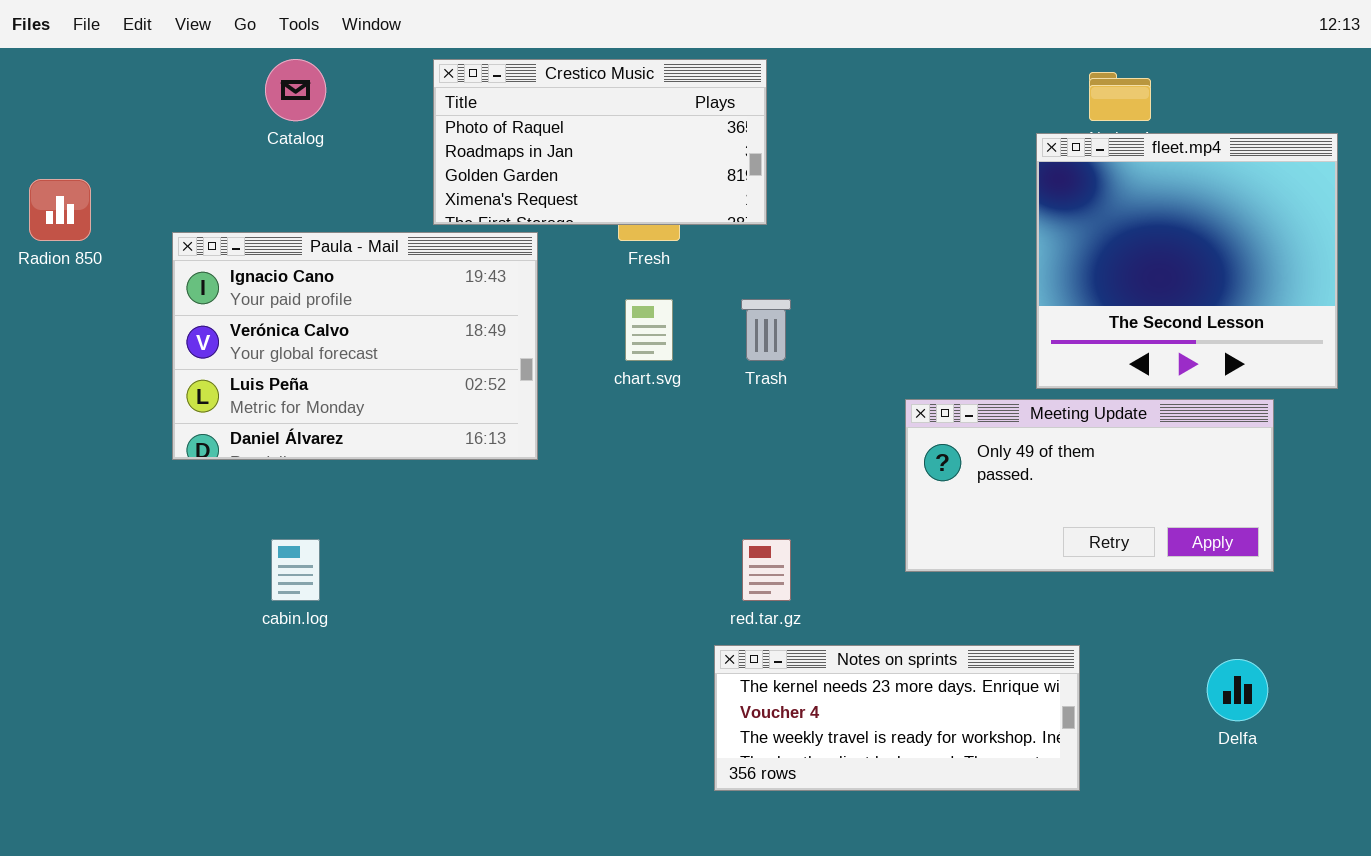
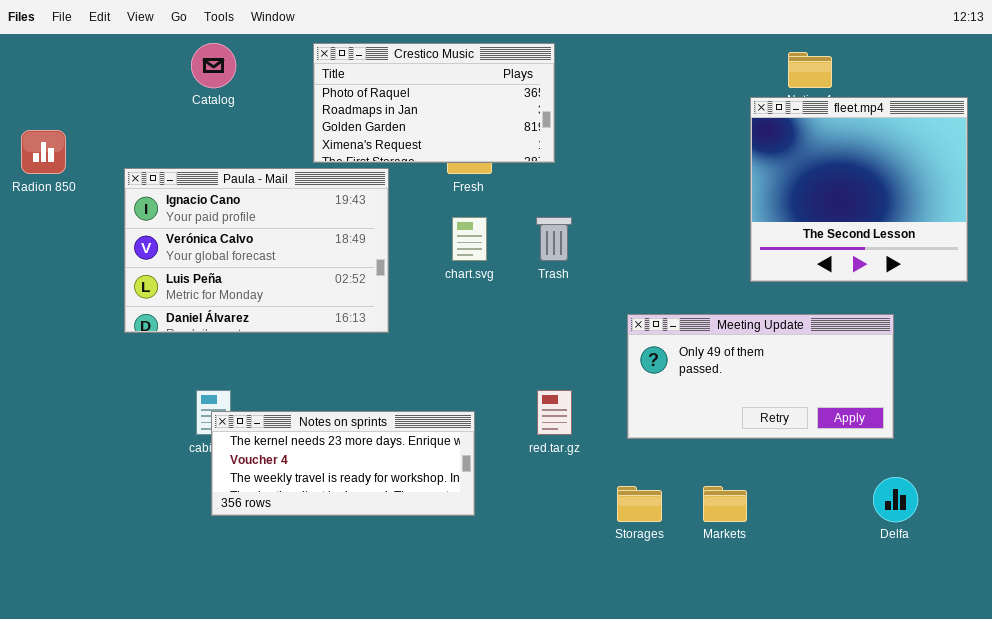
Meeting Update: [905,399,1274,572] -> [627,314,894,439], moved
Notes on sprints: [714,645,1080,791] -> [211,411,475,516], moved

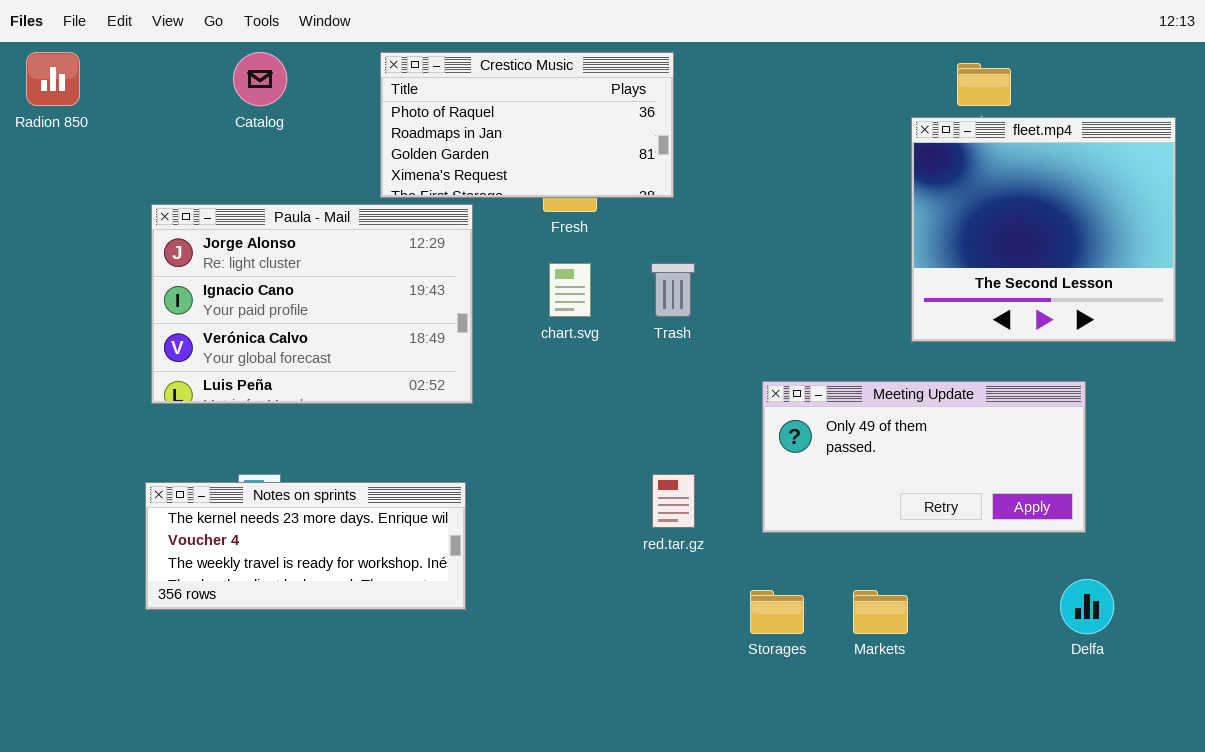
Radion 850: [21,130,66,174] -> [26,52,80,106], moved
Paula - Mail: [124,168,389,333] -> [151,204,473,404], scrolled up 1 row
Notes on sprints: [211,411,475,516] -> [145,482,466,610], moved

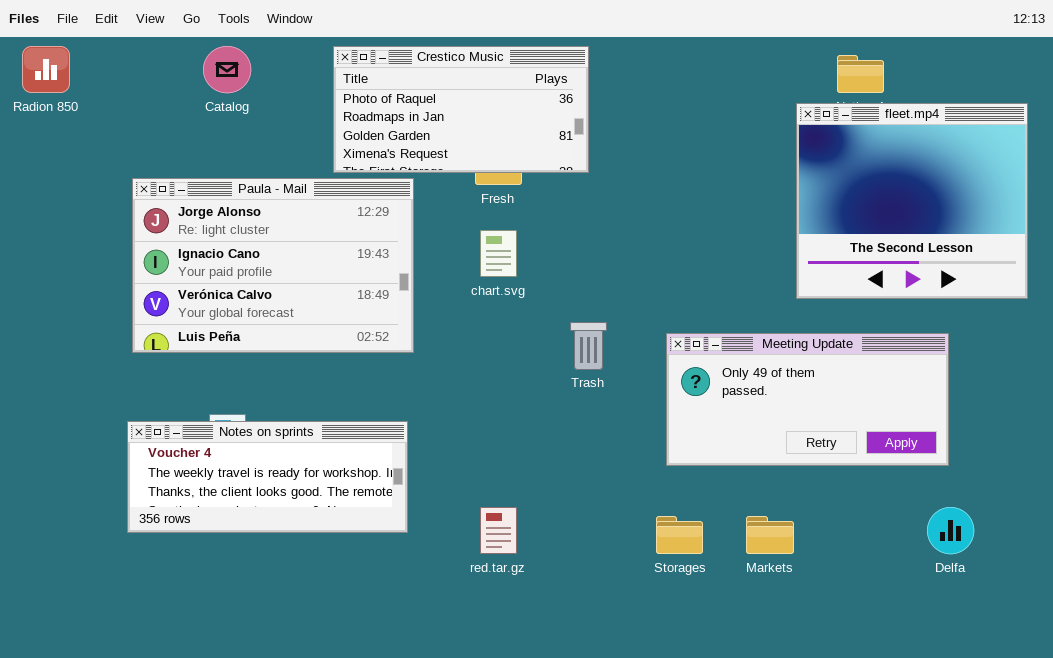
Trash: [651,263,695,317] -> [570,322,607,370], moved
red.tar.gz: [652,474,695,528] -> [480,507,517,554], moved
Notes on sprints: [145,482,466,610] -> [127,421,408,533], scrolled down 1 row

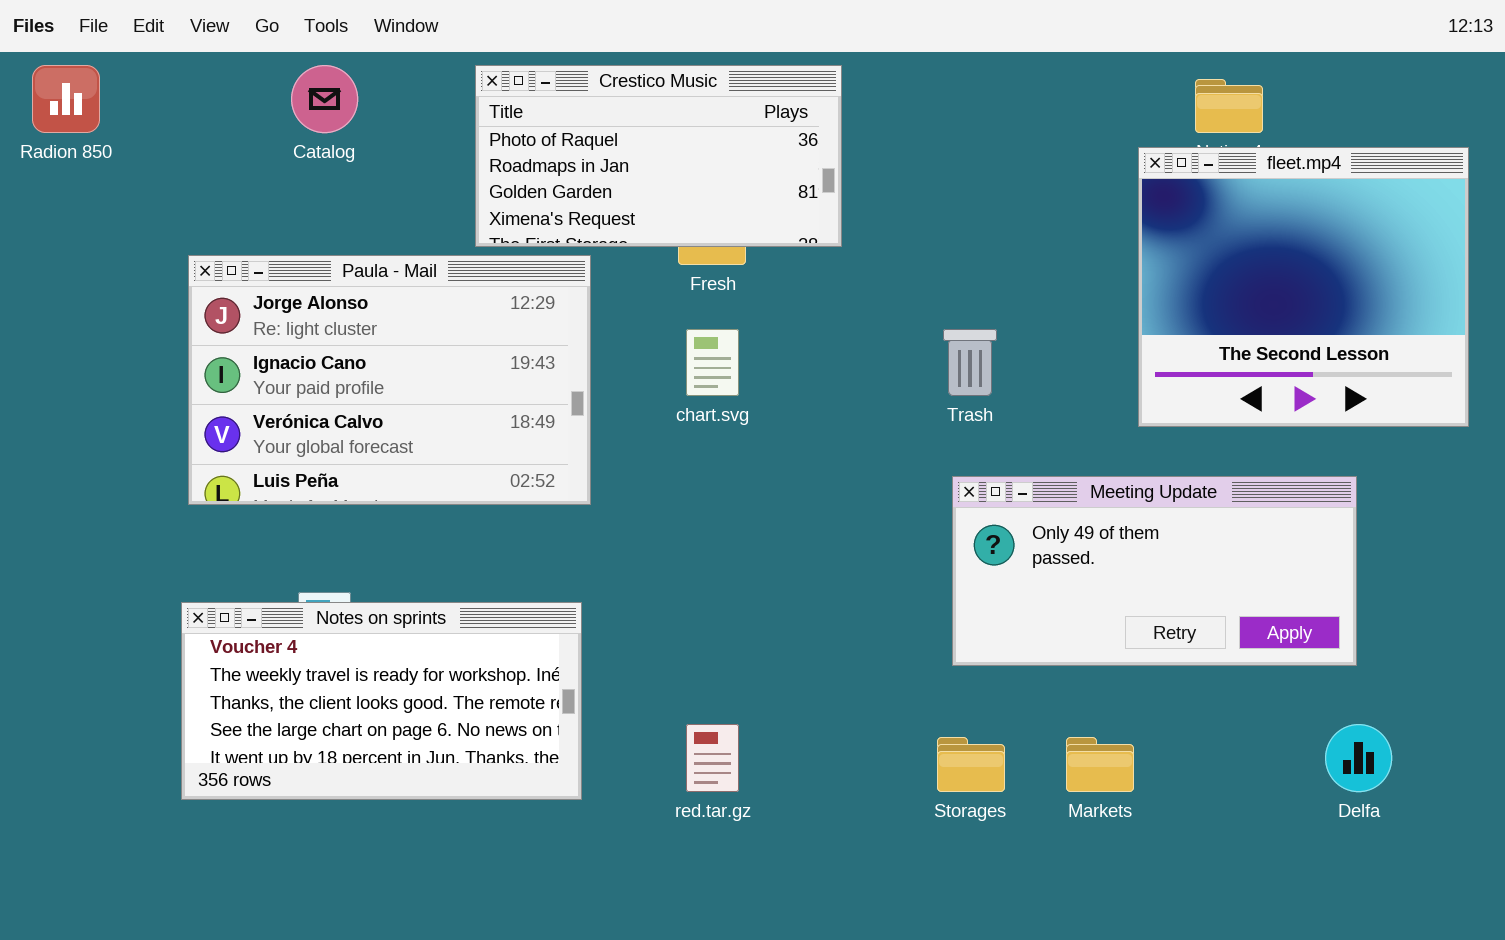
Trash: [570,322,607,370] -> [943,329,997,396], moved
Notes on sprints: [127,421,408,533] -> [181,602,582,800], resized

